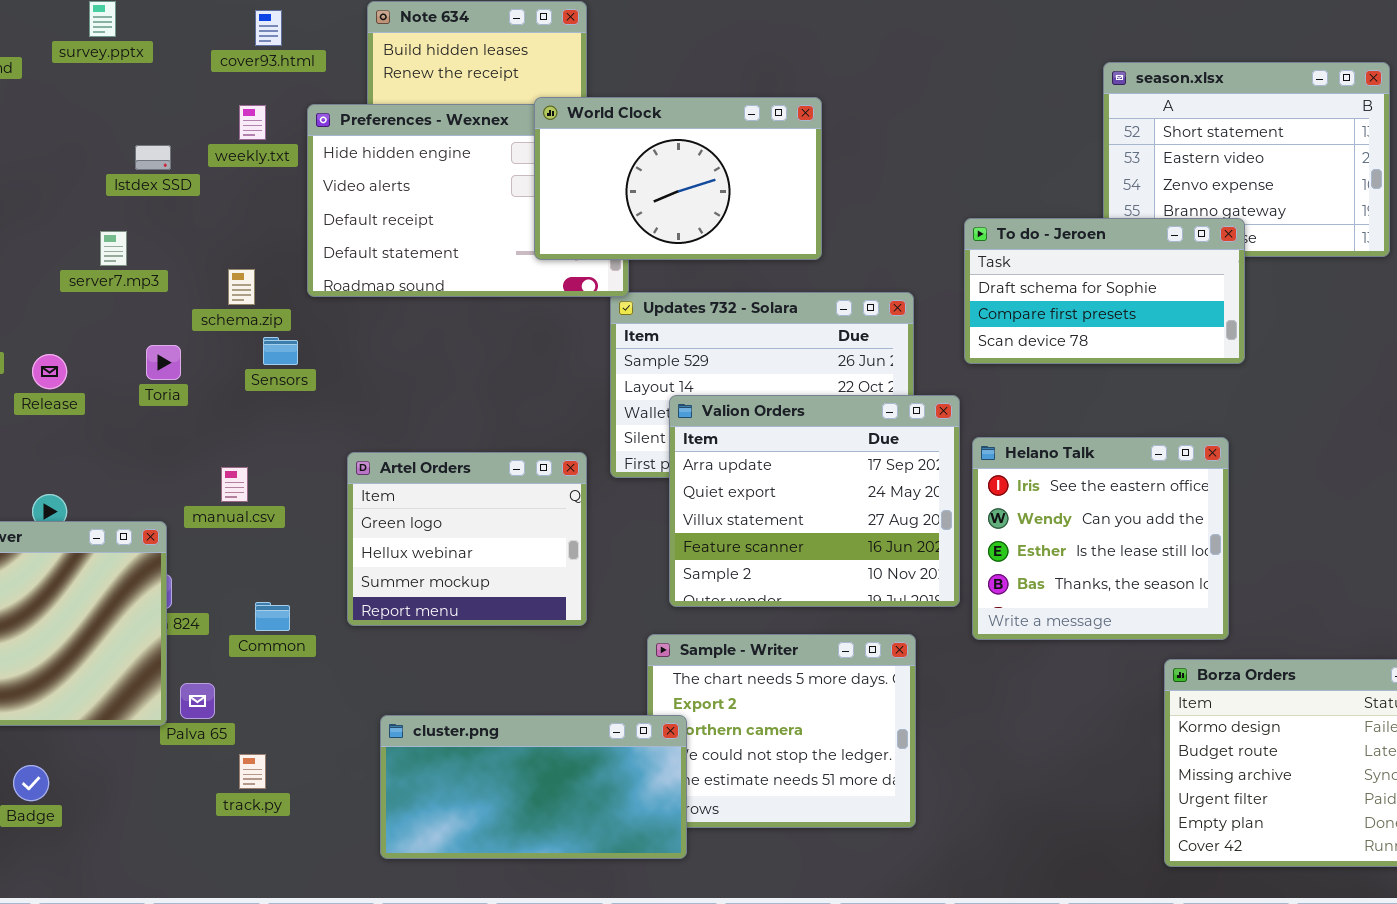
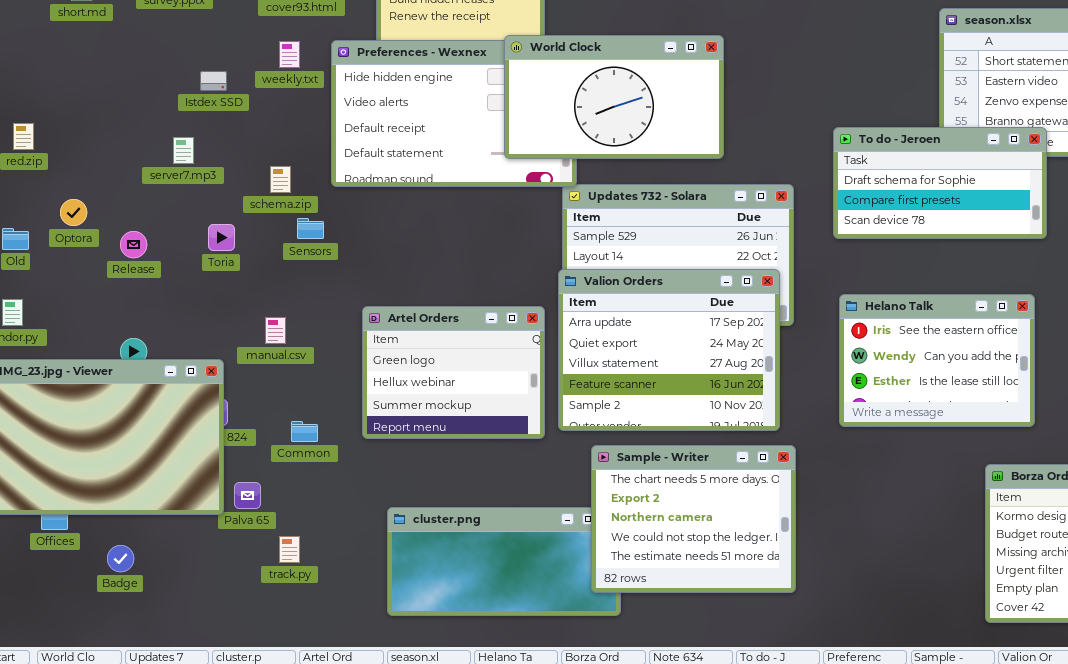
Valion Orders: [669,395,960,607] -> [558,269,780,431], moved
Helano Talk: [972,437,1229,640] -> [839,294,1035,427], resized
Sample - Writer: [647,634,916,828] -> [591,445,796,593], raised

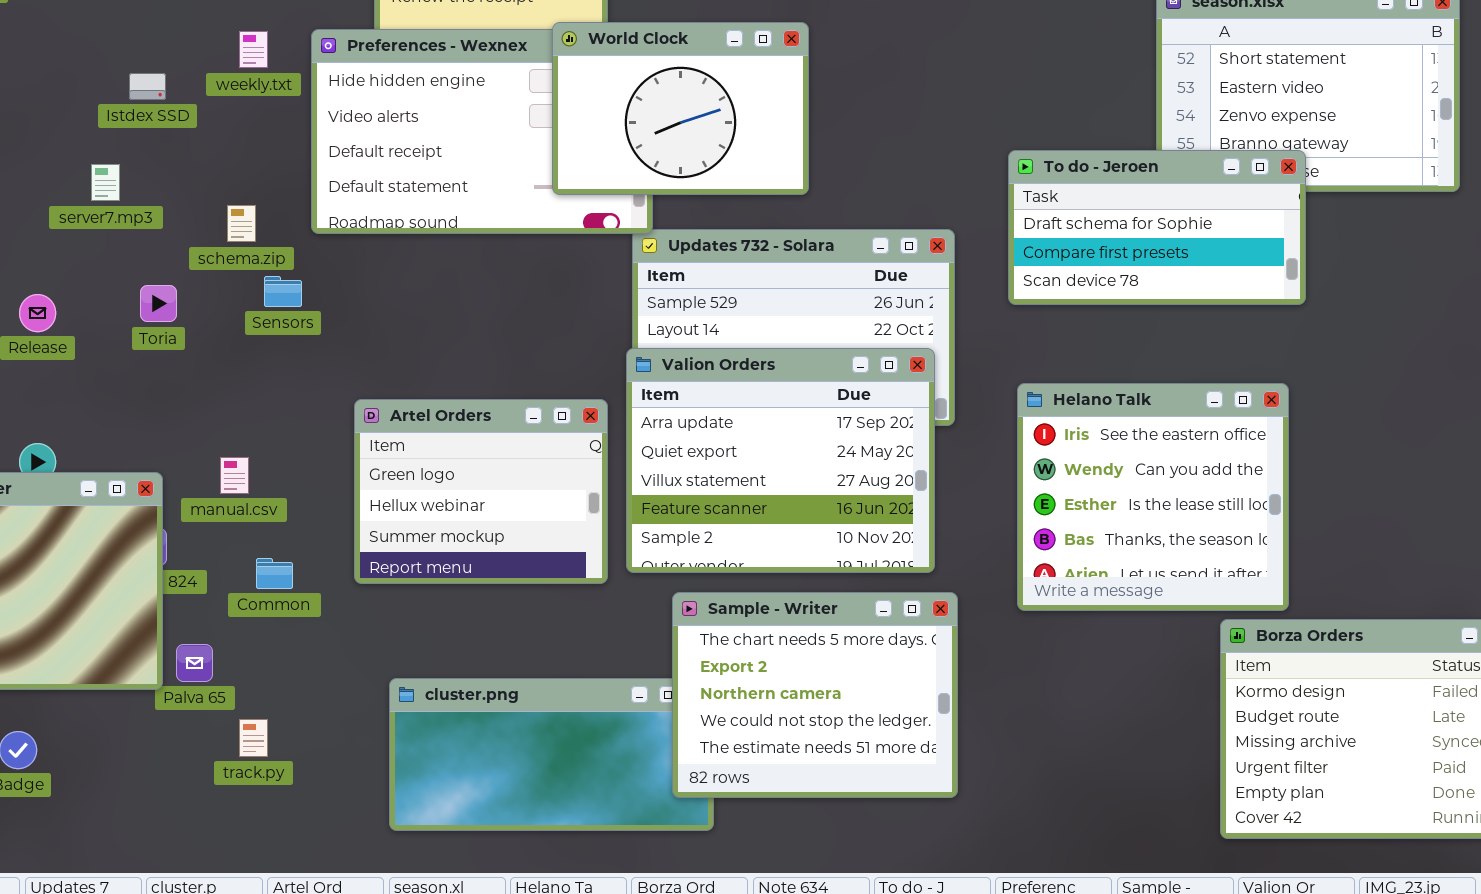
World Clock: [504,35,724,159] -> [552,22,809,195], resized
Helano Talk: [839,294,1035,427] -> [1017,383,1289,611], resized
manual.csv: [265,317,286,344] -> [220,457,249,494], moved

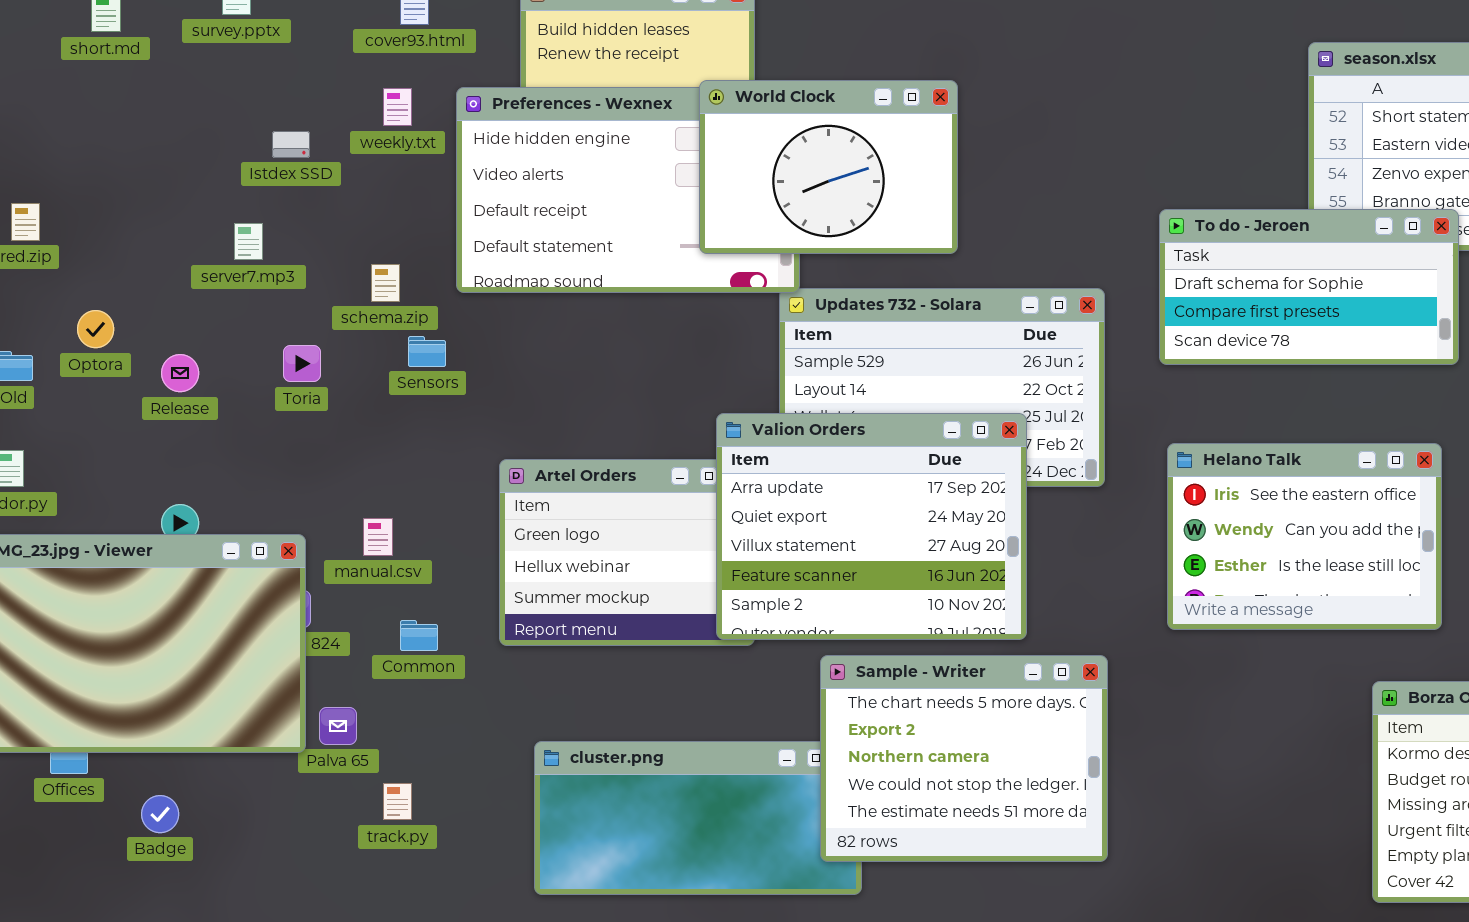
Valion Orders: [626,348,935,573] -> [716,413,1027,640], moved
Helano Talk: [1017,383,1289,611] -> [1167,443,1442,630], resized

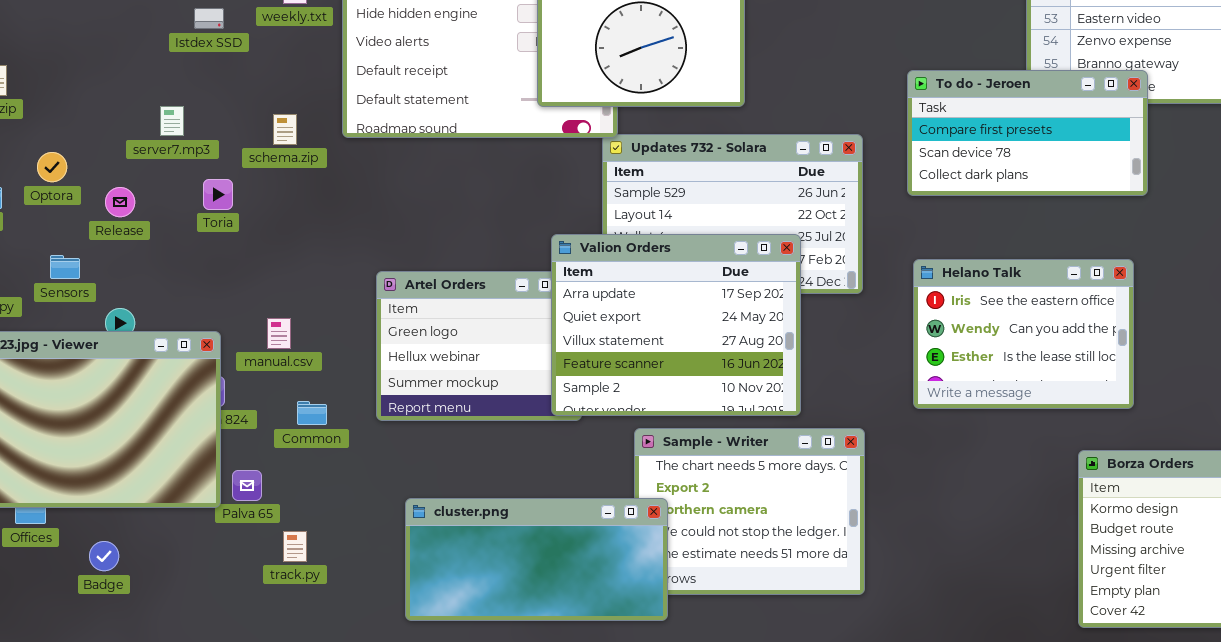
To do - Jeroen: [1159,209,1459,365] -> [907,70,1148,196], scrolled down 1 row
server7.mp3: [234,223,263,260] -> [160,106,184,136], moved
Sensors: [408,336,446,367] -> [50,255,80,279], moved
cluster.png: [534,741,862,895] -> [405,498,668,621], raised

